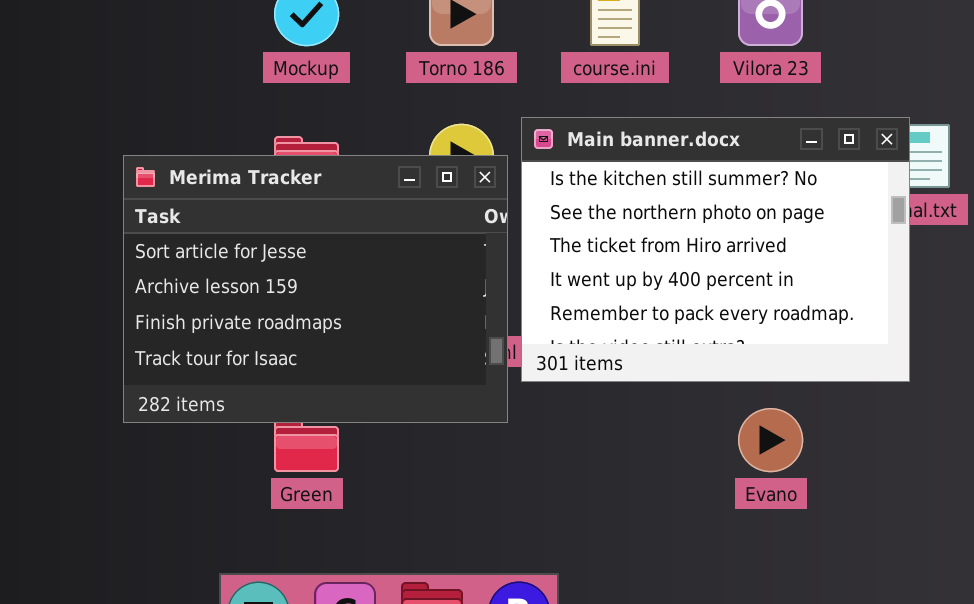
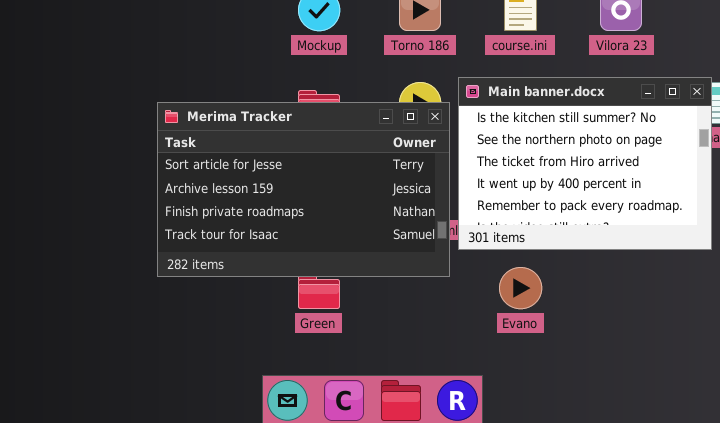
Merima Tracker: [123,155,508,423] -> [157,102,450,277], resized
Evano: [738,408,803,472] -> [499,267,542,309], moved

